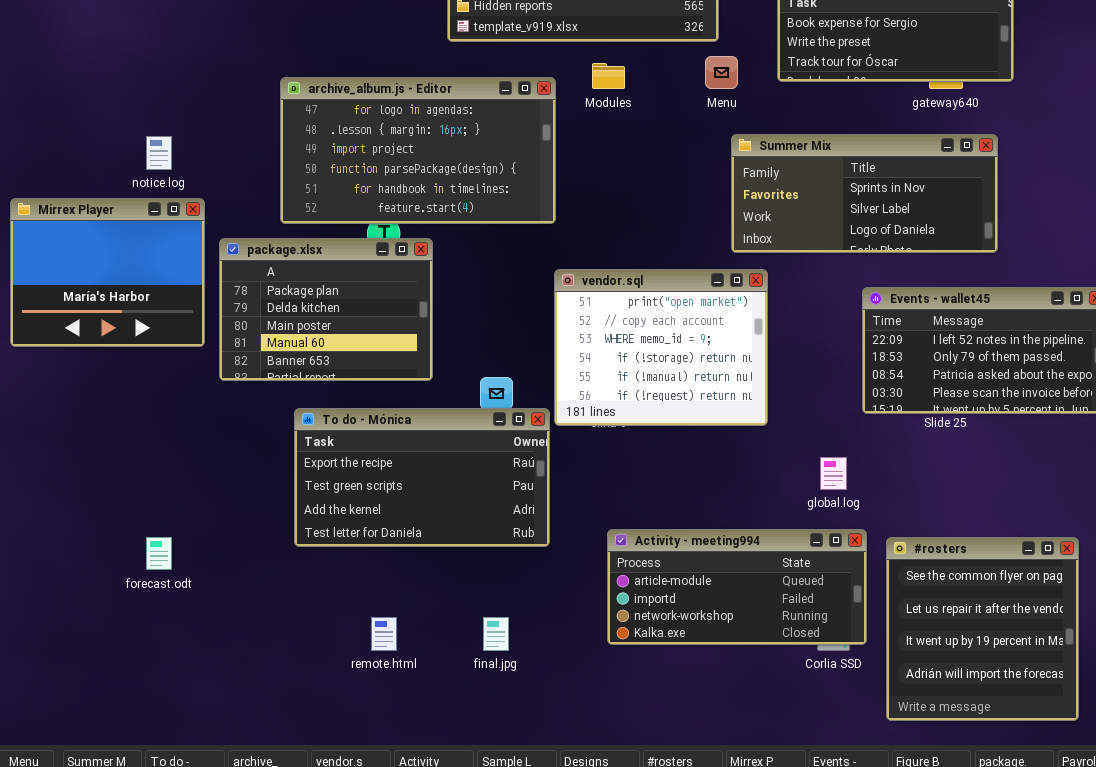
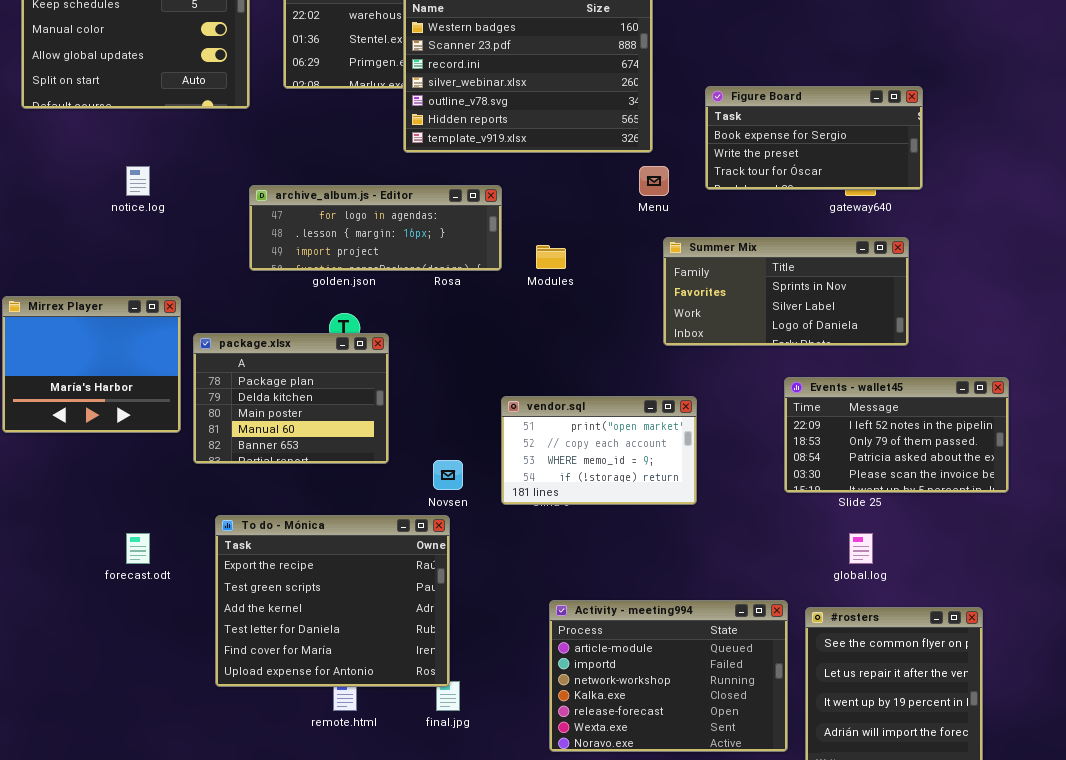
Modules: [592,63,625,89] -> [536,245,566,269], moved
archive_album.js - Editor: [280,77,556,224] -> [249,185,502,271], resized
notice.log: [146,136,172,170] -> [126,166,150,196], moved
vendor.sql: [554,269,768,426] -> [501,396,697,505], resized
To do - Mónica: [294,408,550,547] -> [215,515,450,687], moved, resized
global.log: [820,457,847,490] -> [849,533,873,564], moved
Activity - meeting994: [607,529,867,645] -> [549,600,788,752], resized
forecast.odt: [146,537,172,570] -> [126,533,150,564], moved

